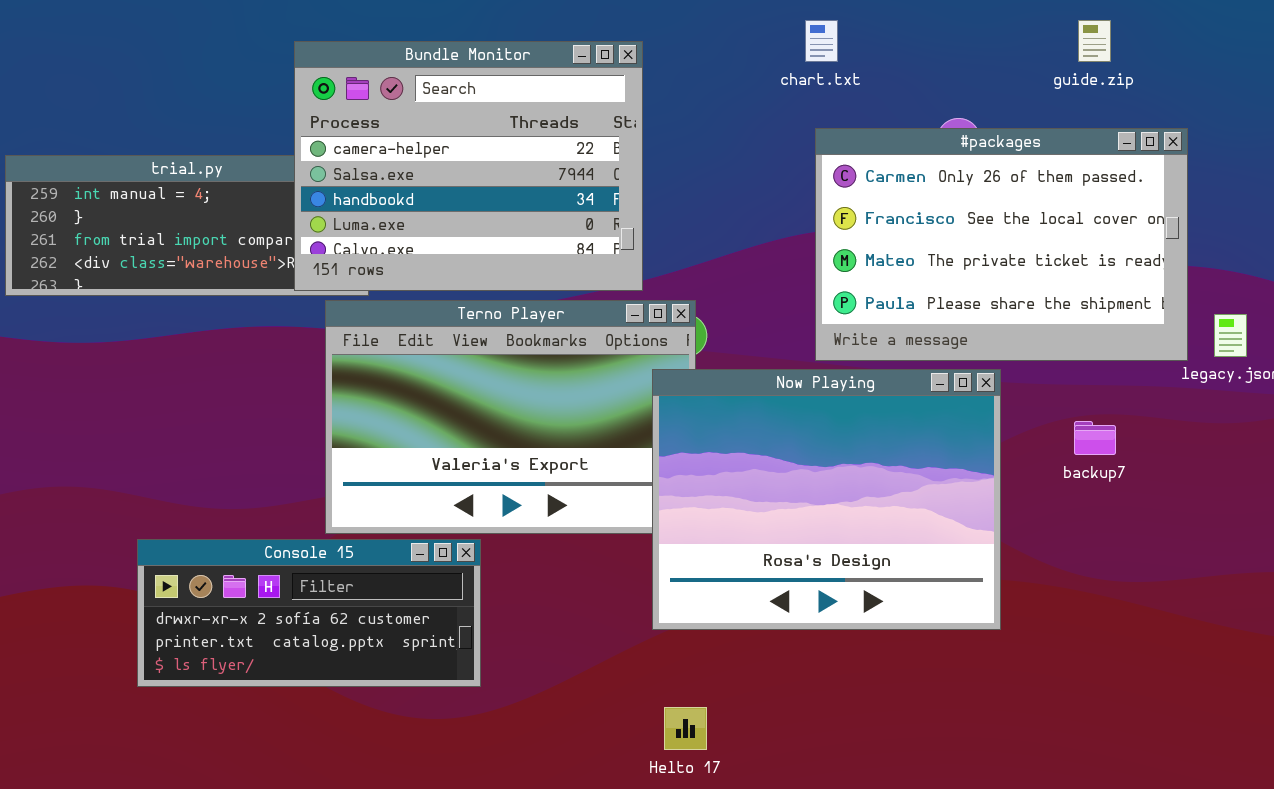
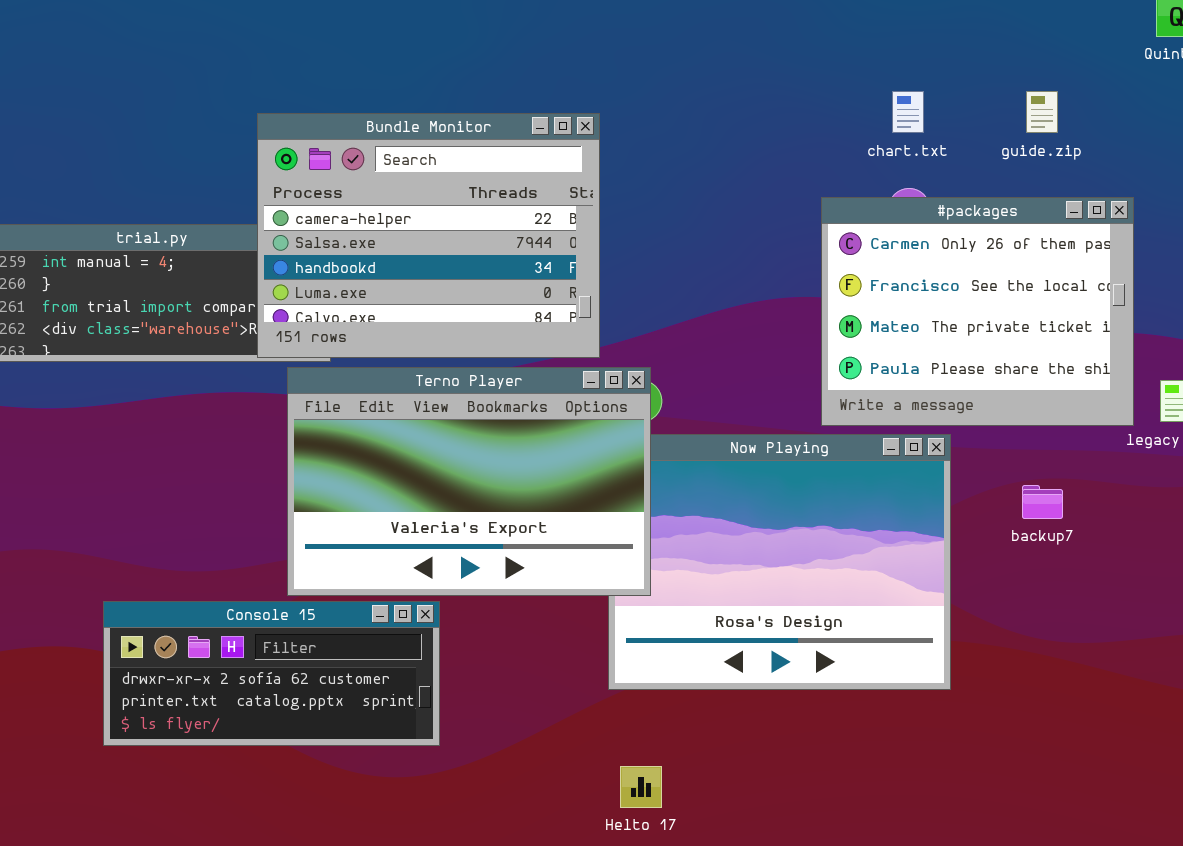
chart.txt: [805,20,838,62] -> [892,91,924,133], moved
#packages: [815,128,1188,361] -> [821,197,1134,426], resized
Terno Player: [325,300,696,534] -> [287,367,651,596], raised

